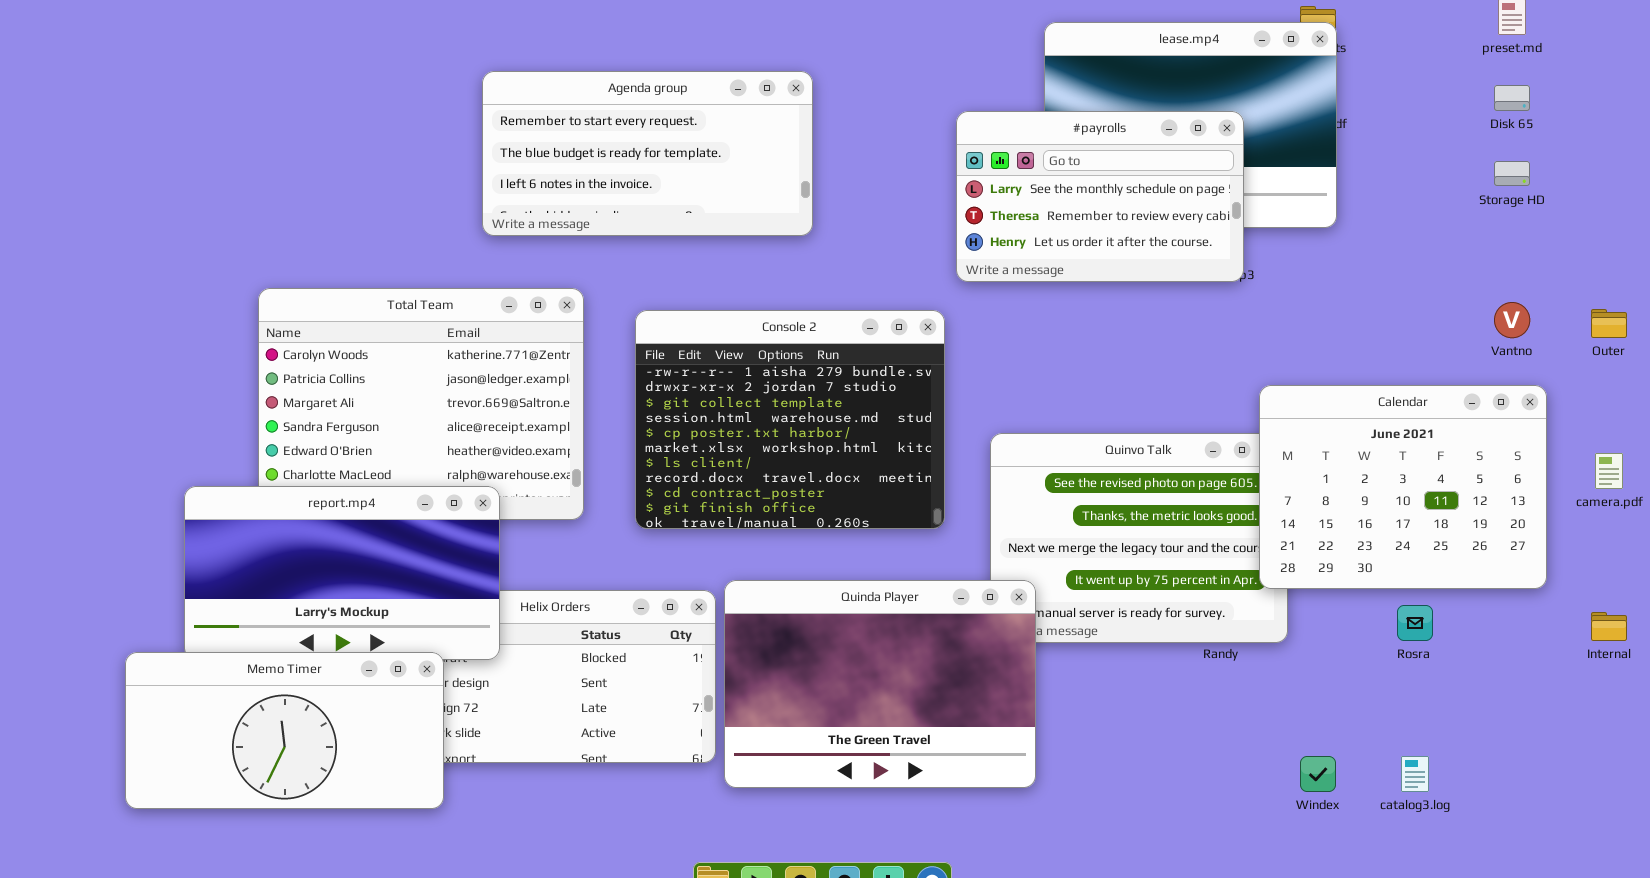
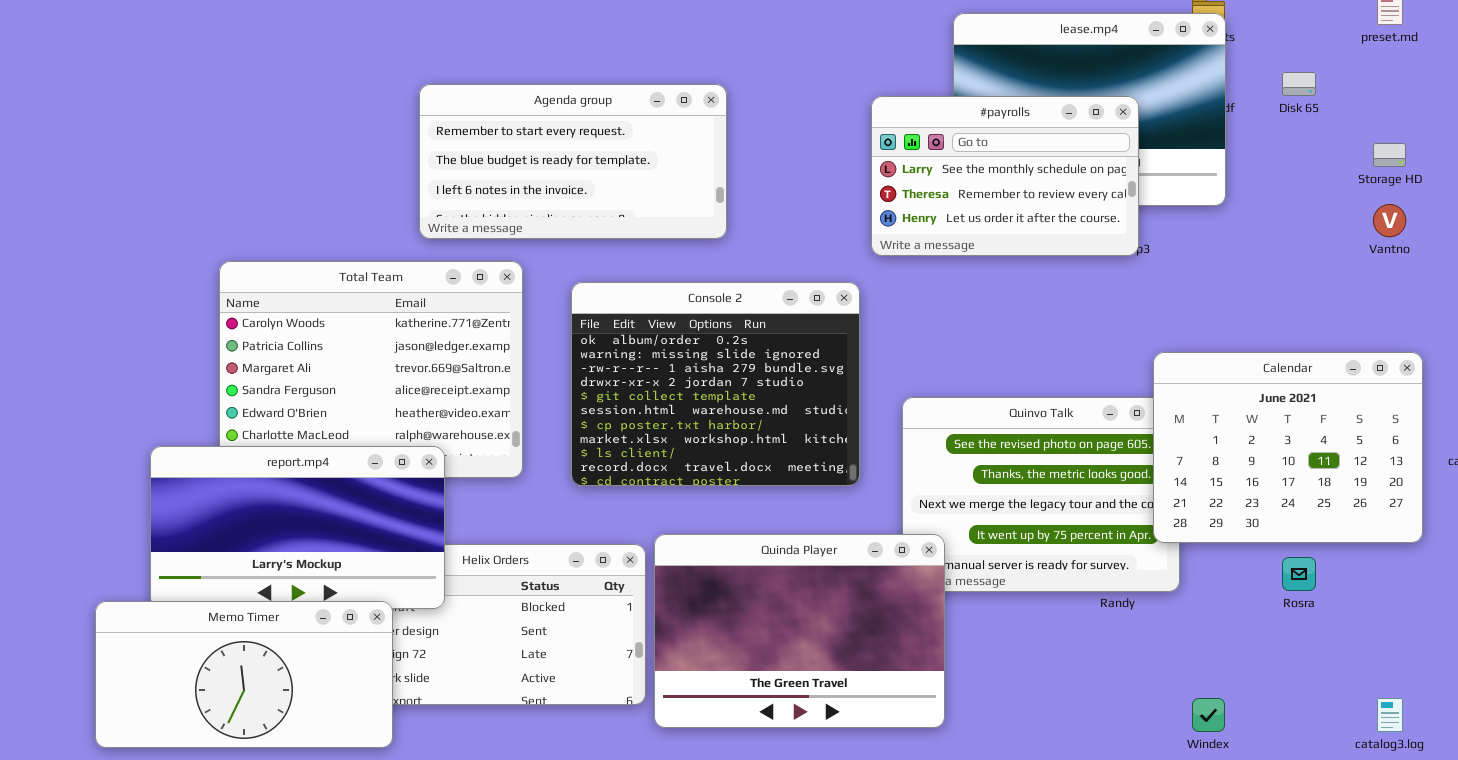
Agenda group: [482,71,813,236] -> [419,84,727,239], moved
Disk 65: [1494,85,1530,111] -> [1282,72,1316,96], moved
Vantno: [1494,302,1530,338] -> [1373,204,1406,237], moved
Console 2: [635,310,945,529] -> [571,282,860,486], scrolled up 2 rows
catalog3.log: [1401,756,1429,792] -> [1377,698,1403,732], moved

